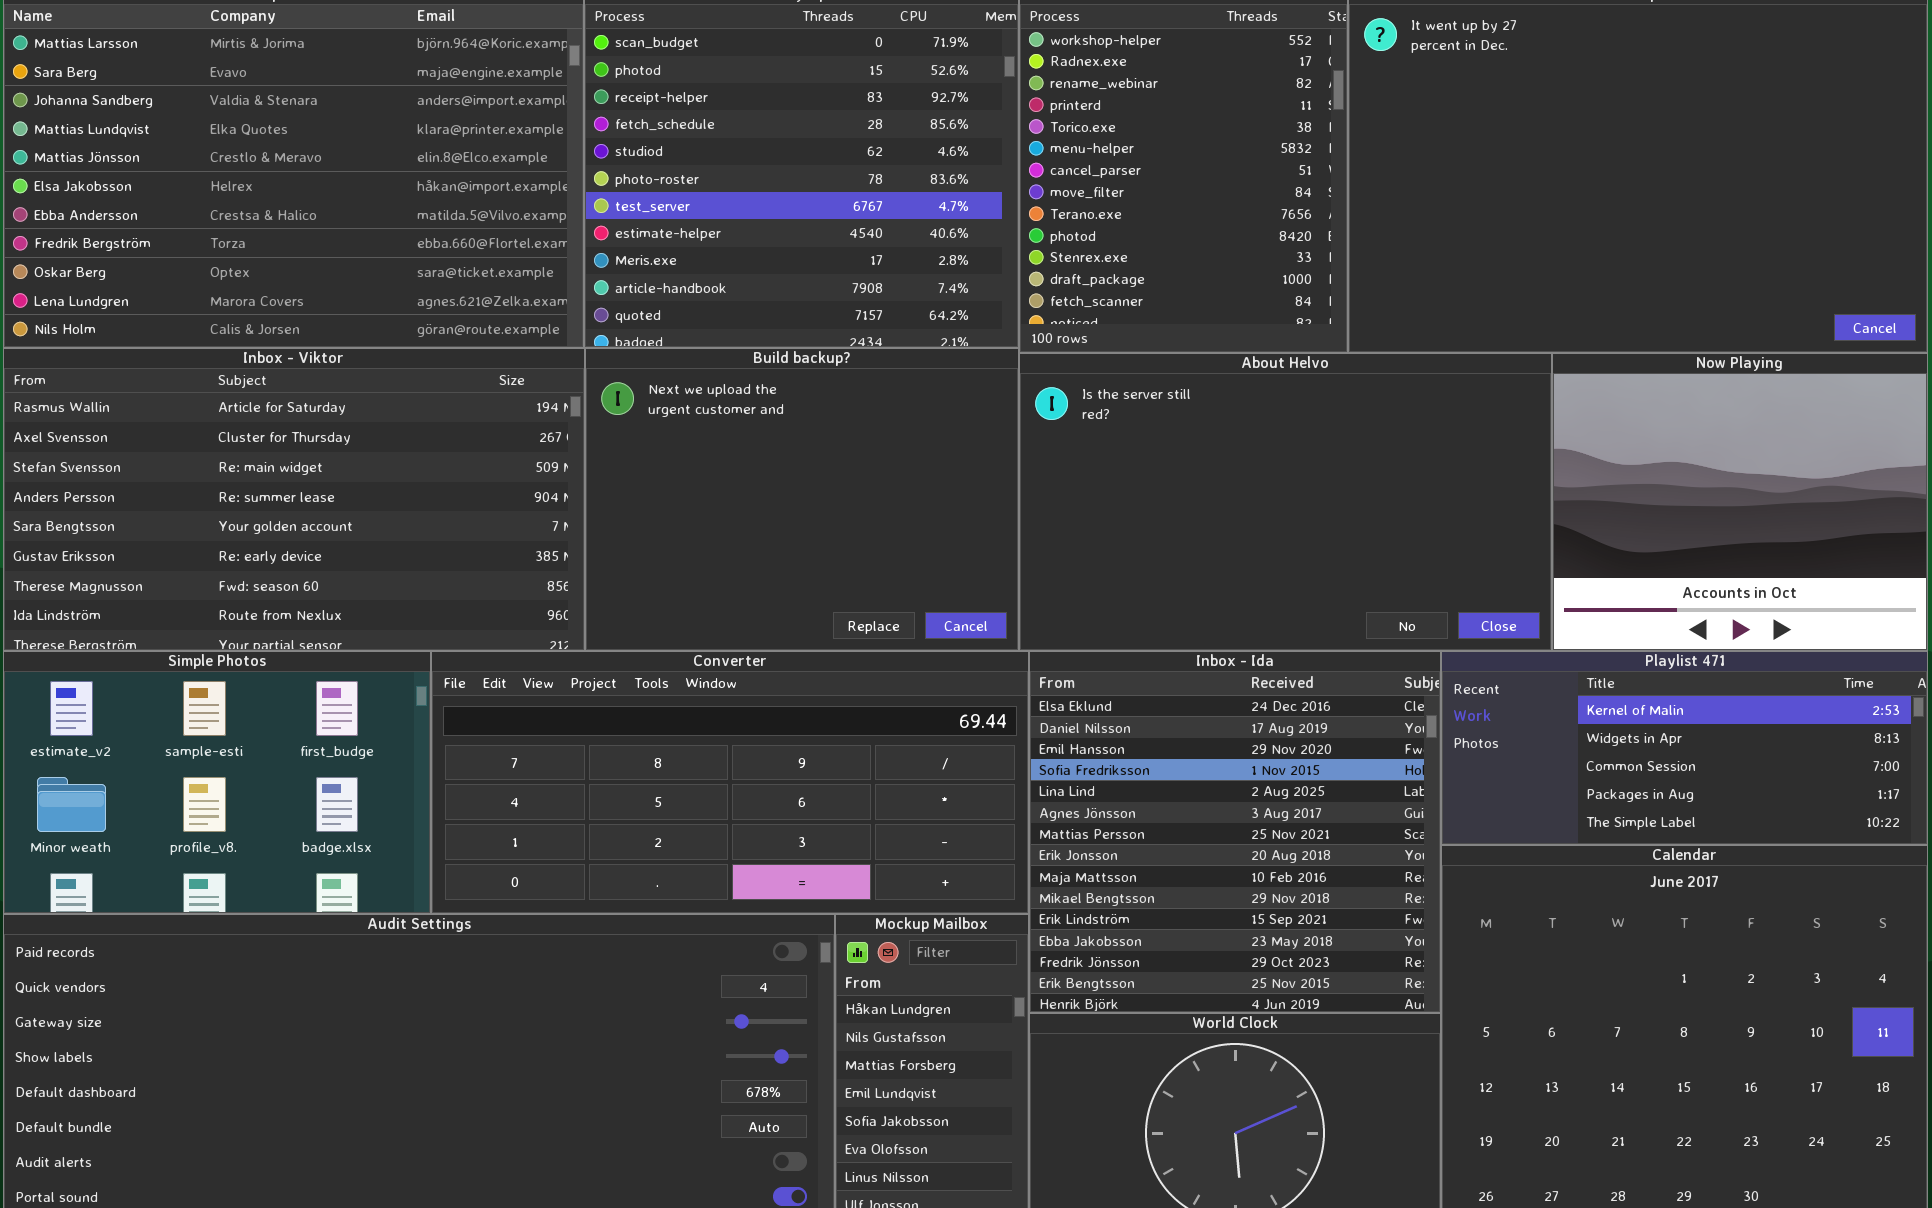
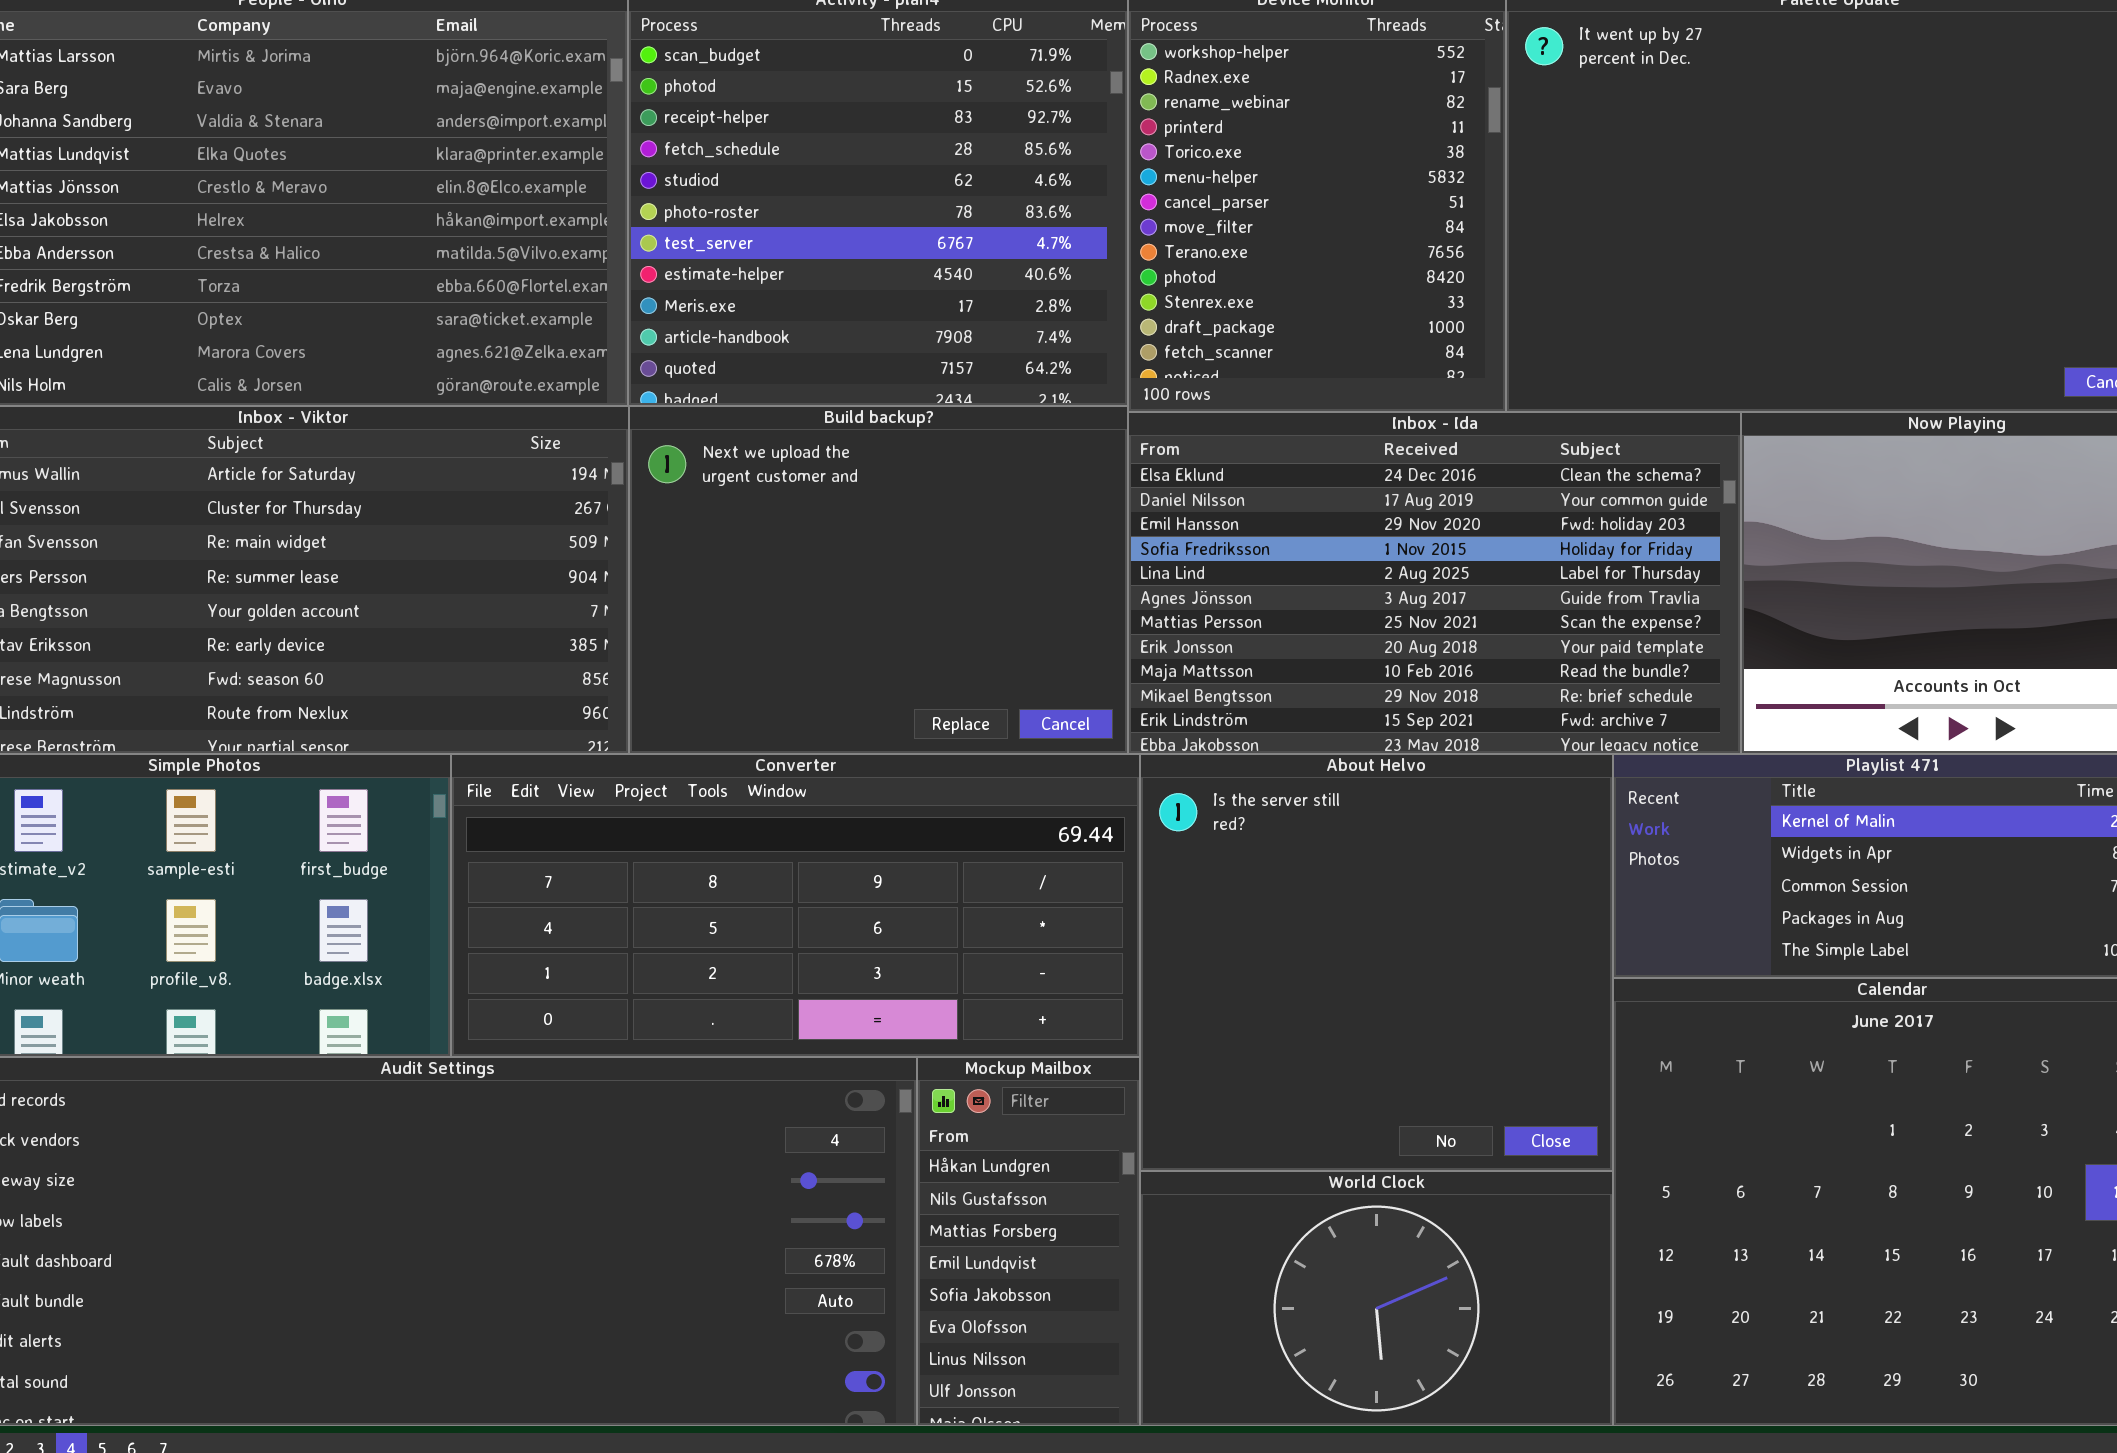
About Helvo: [1019,353,1552,651] -> [1140,754,1613,1171], moved, resized
Inbox - Ida: [1029,651,1441,1013] -> [1128,412,1741,754], moved, resized

